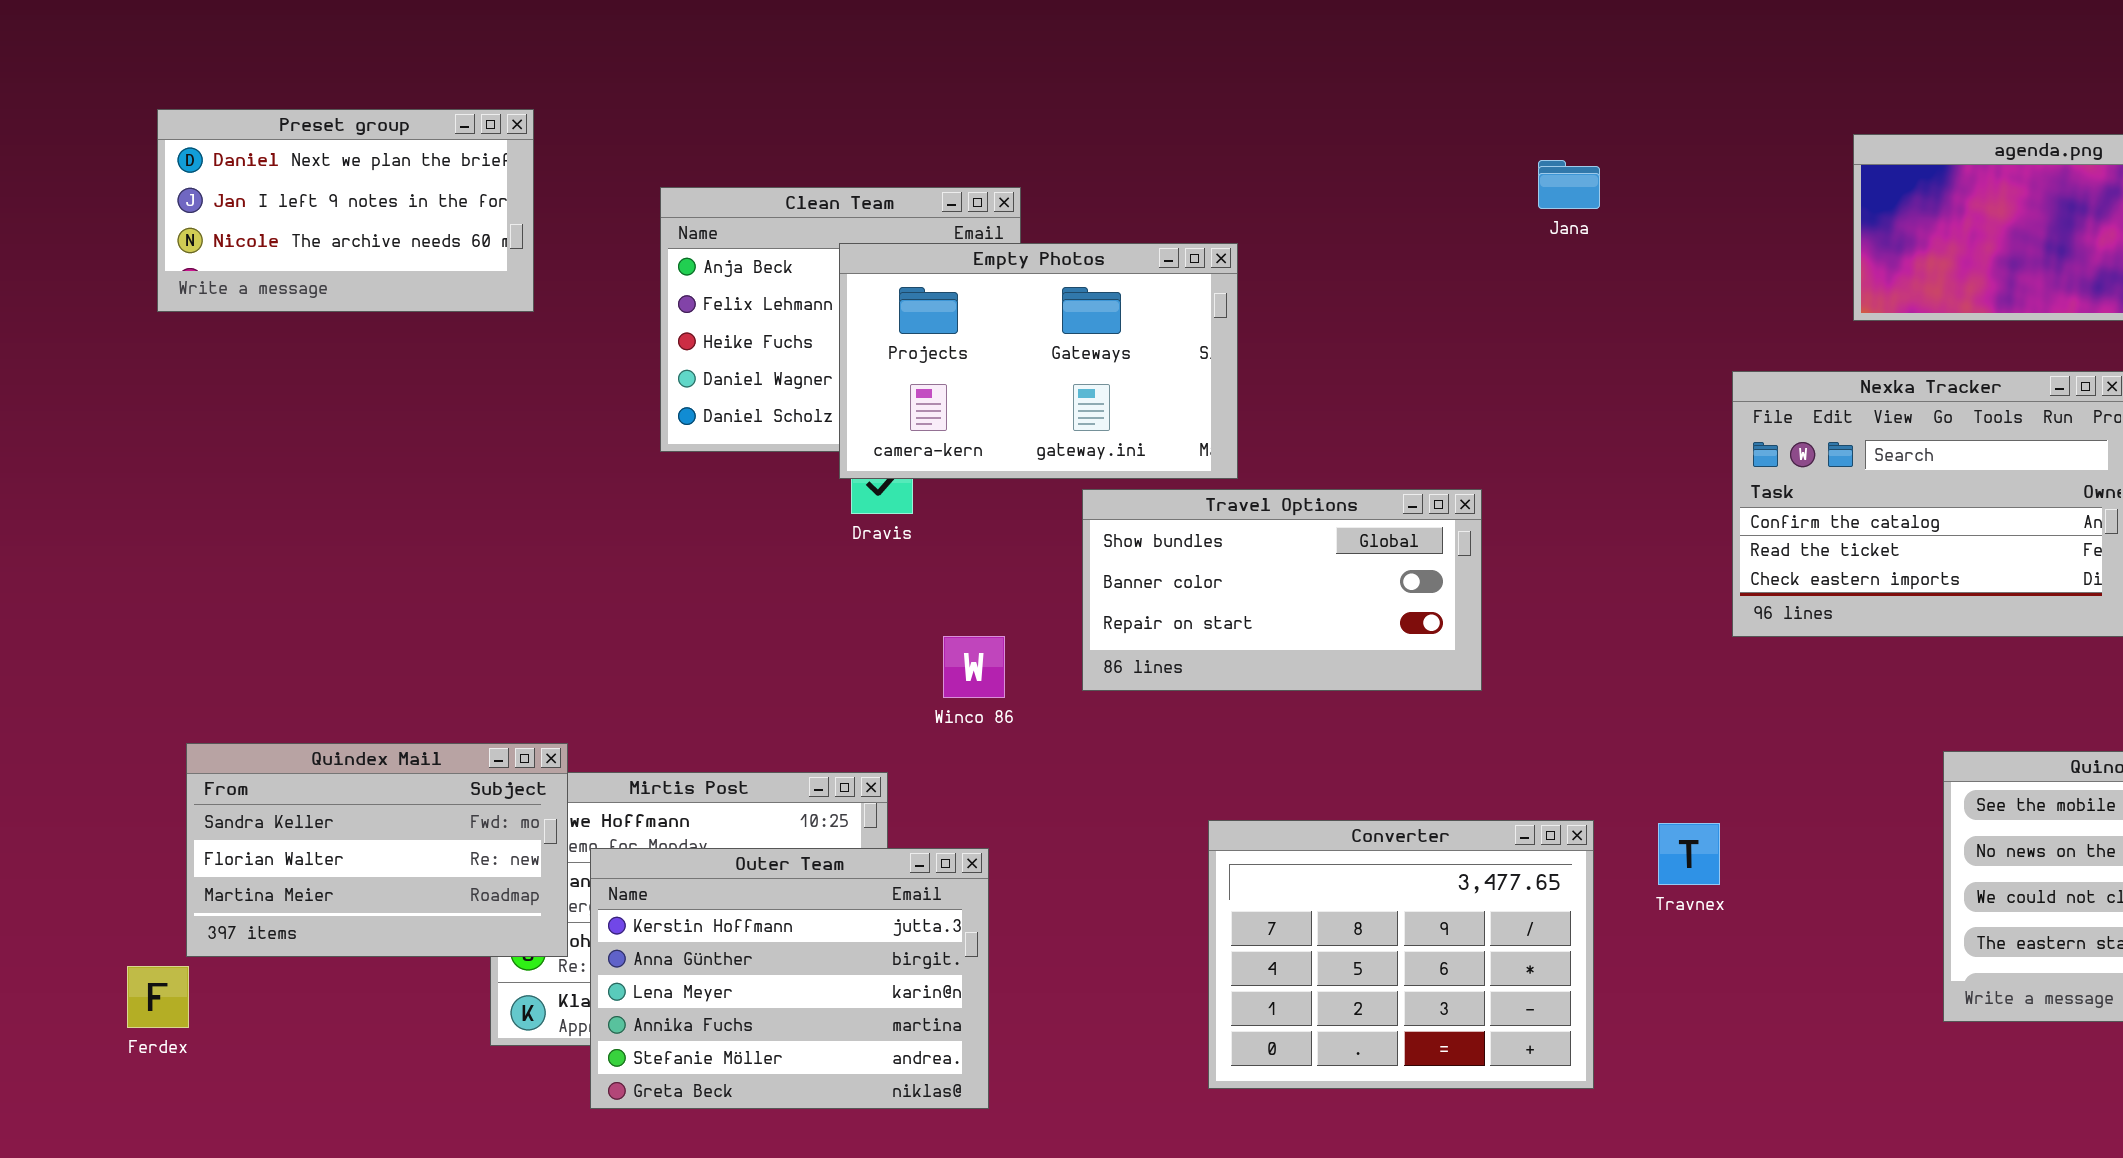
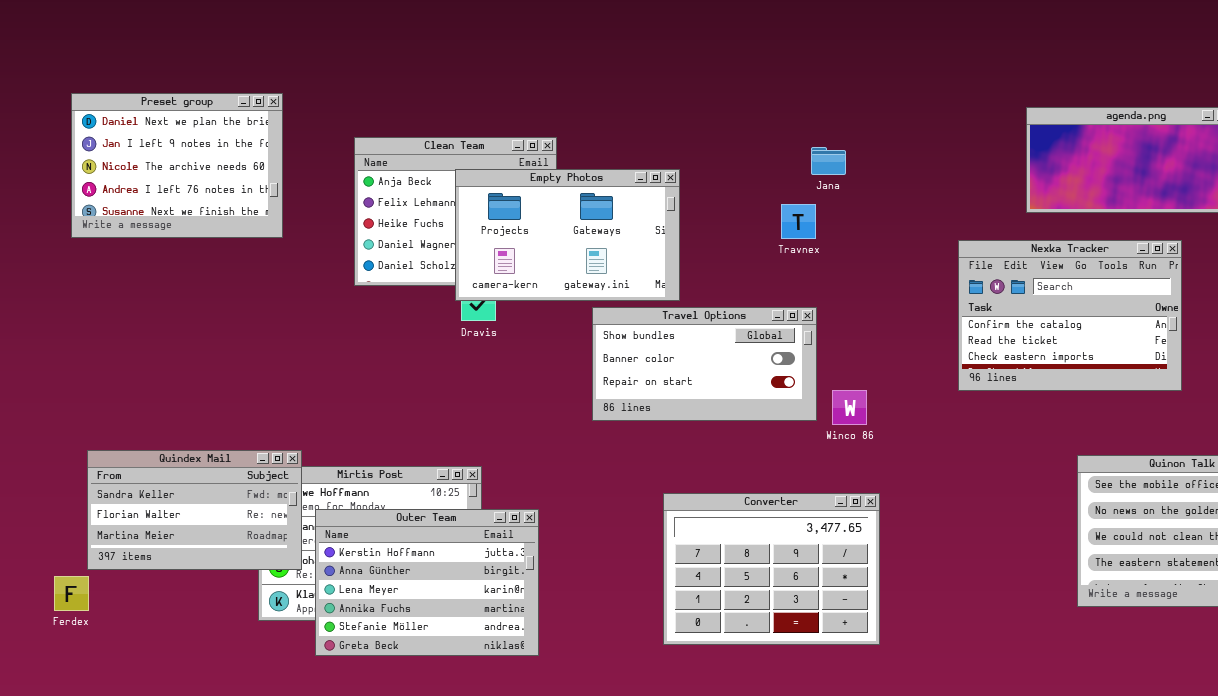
Preset group: [157,109,534,312] -> [71,93,283,238], resized
Jana: [1538,160,1600,209] -> [811,147,846,175], moved
Winco 86: [943,636,1005,698] -> [832,390,867,425], moved
Travnex: [1658,823,1720,885] -> [781,204,816,239], moved

